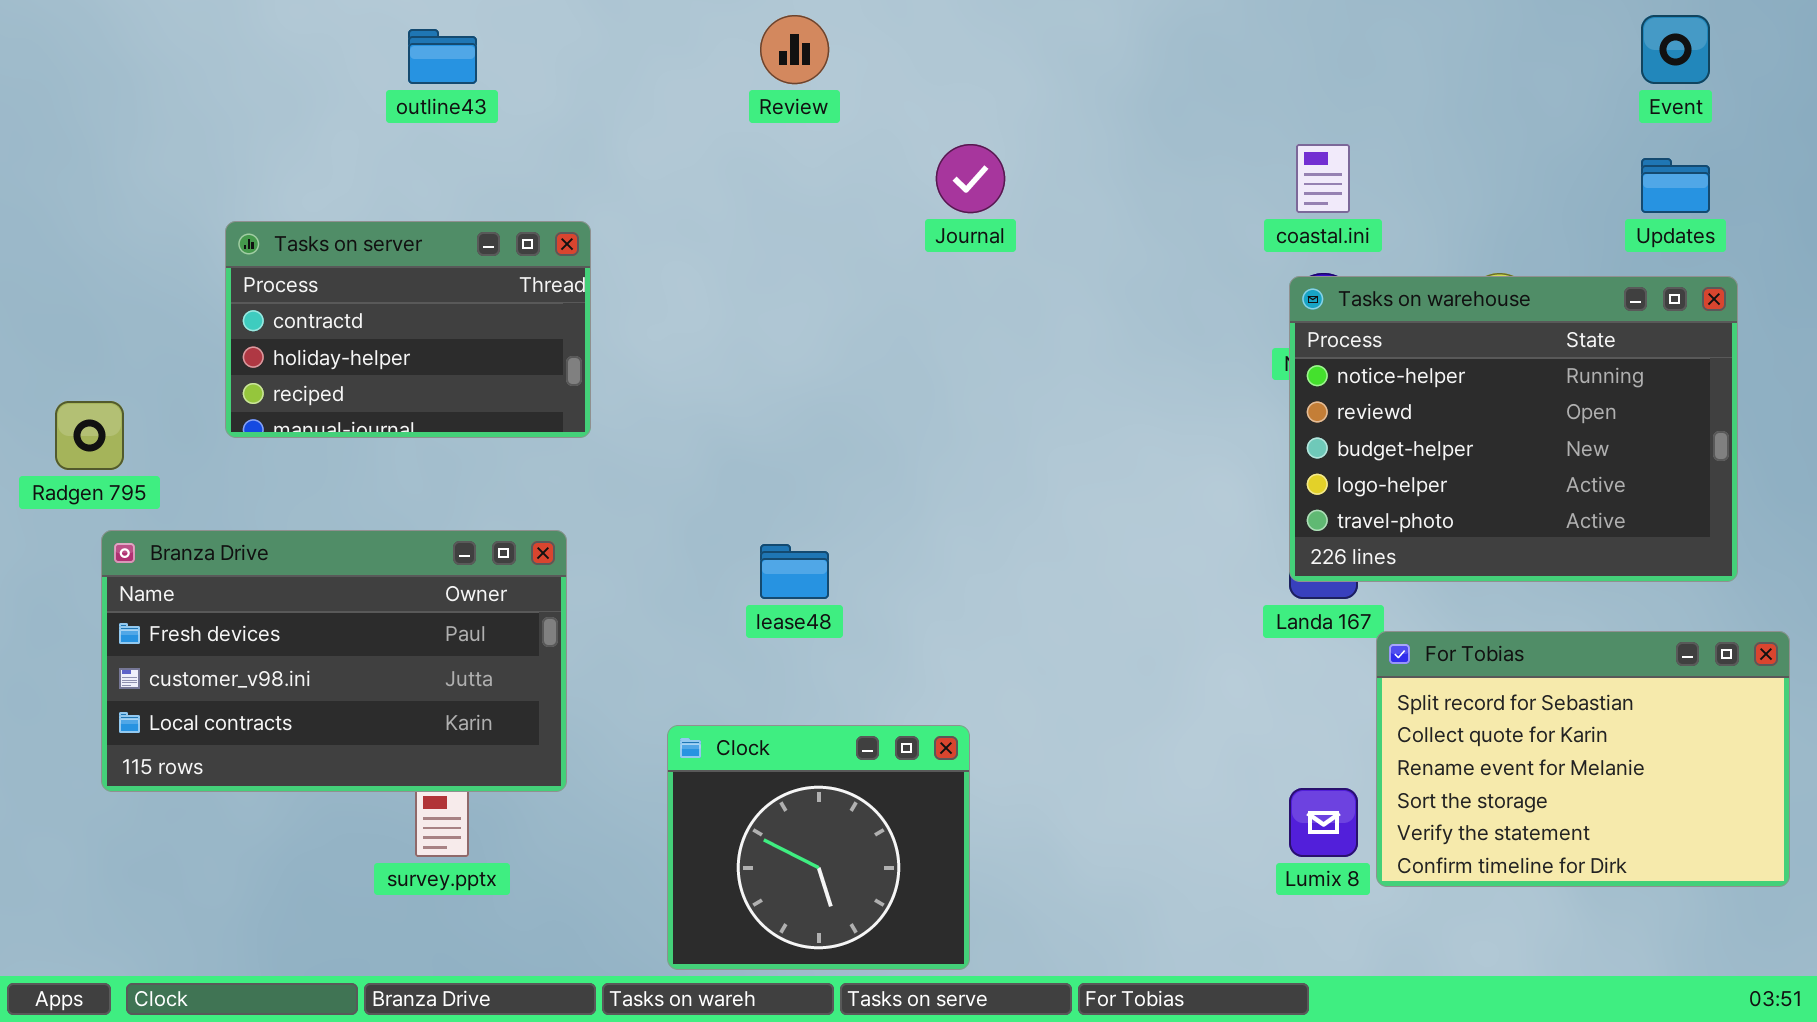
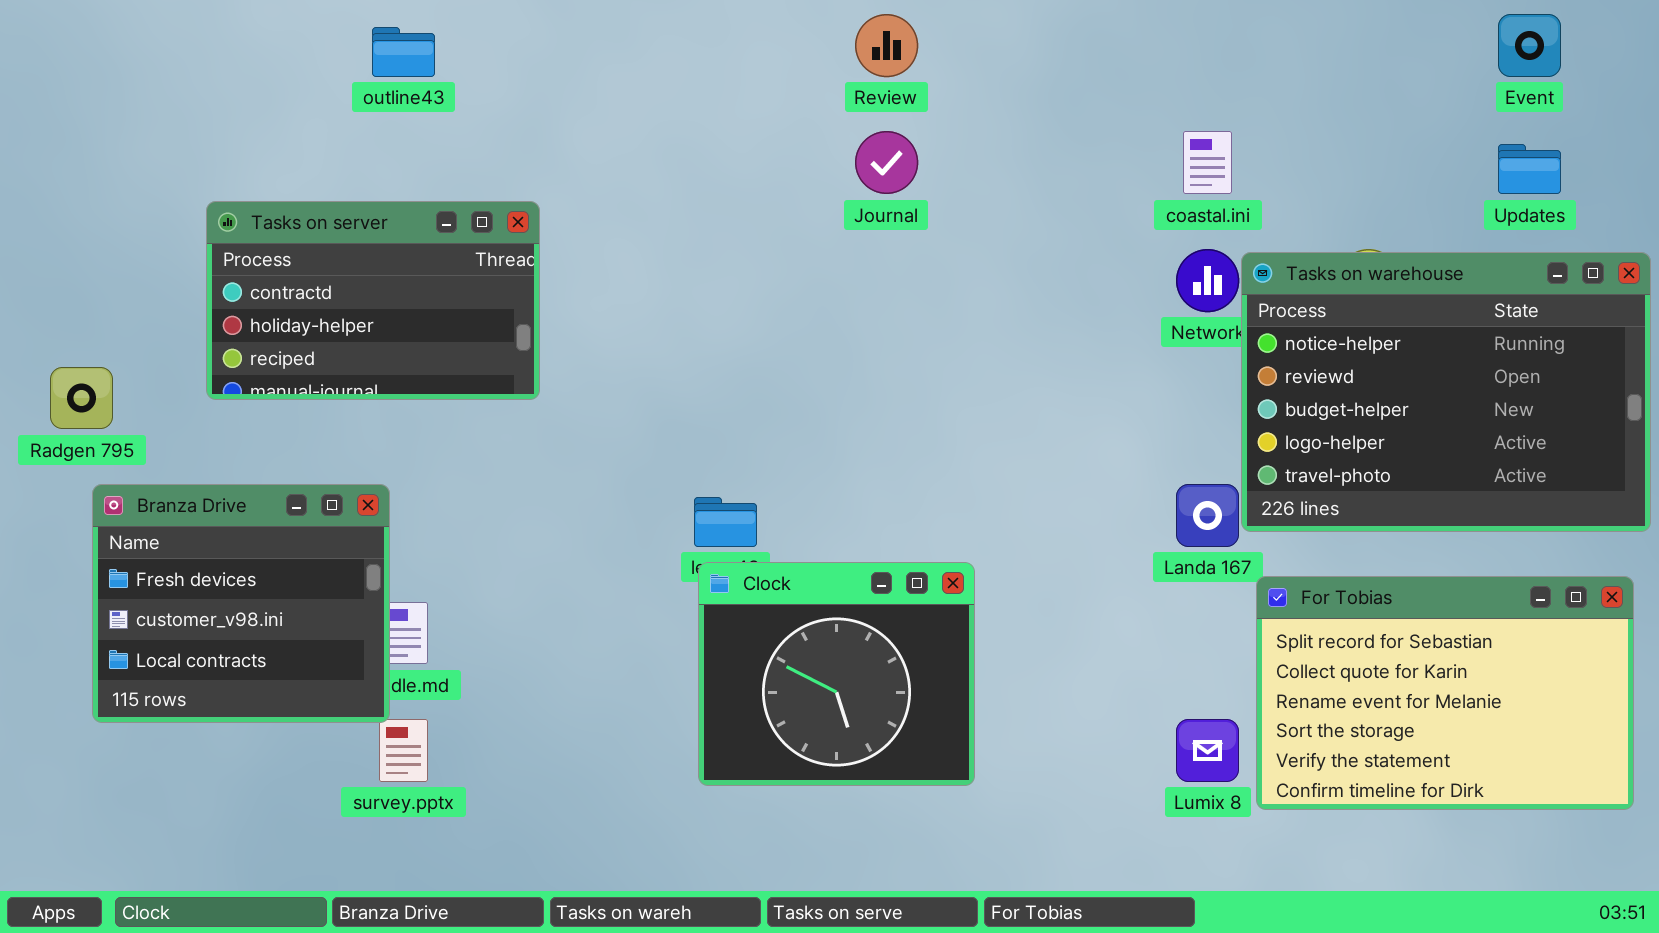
Review: [760,15,829,84] -> [855,14,918,77], moved
Tasks on warehouse: [1289,276,1738,582] -> [1241,252,1651,532], moved
Branza Drive: [101,530,567,792] -> [92,484,390,723], resized
Clock: [667,725,970,970] -> [698,562,975,786], moved

